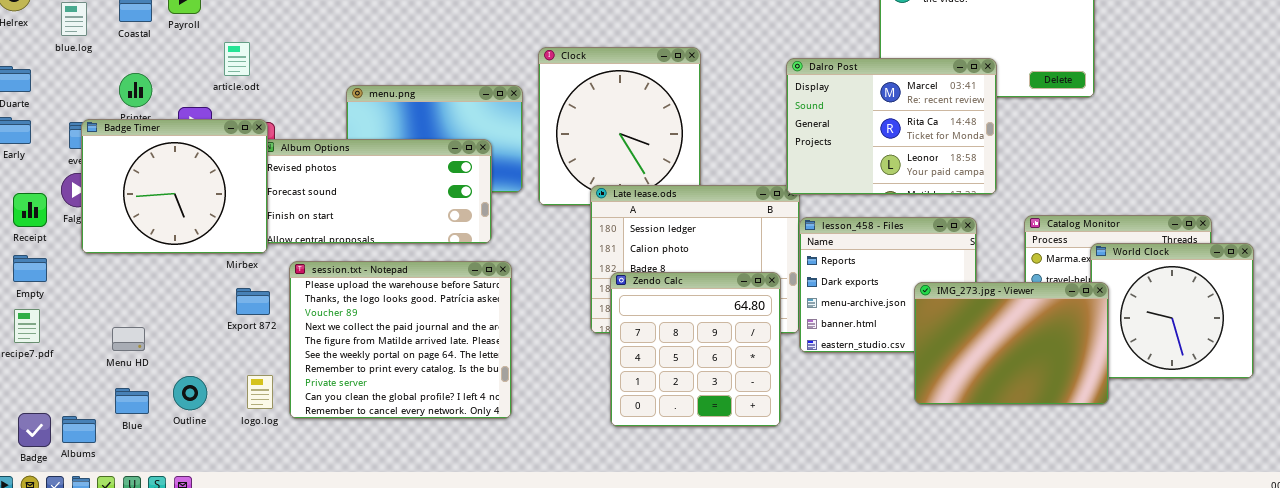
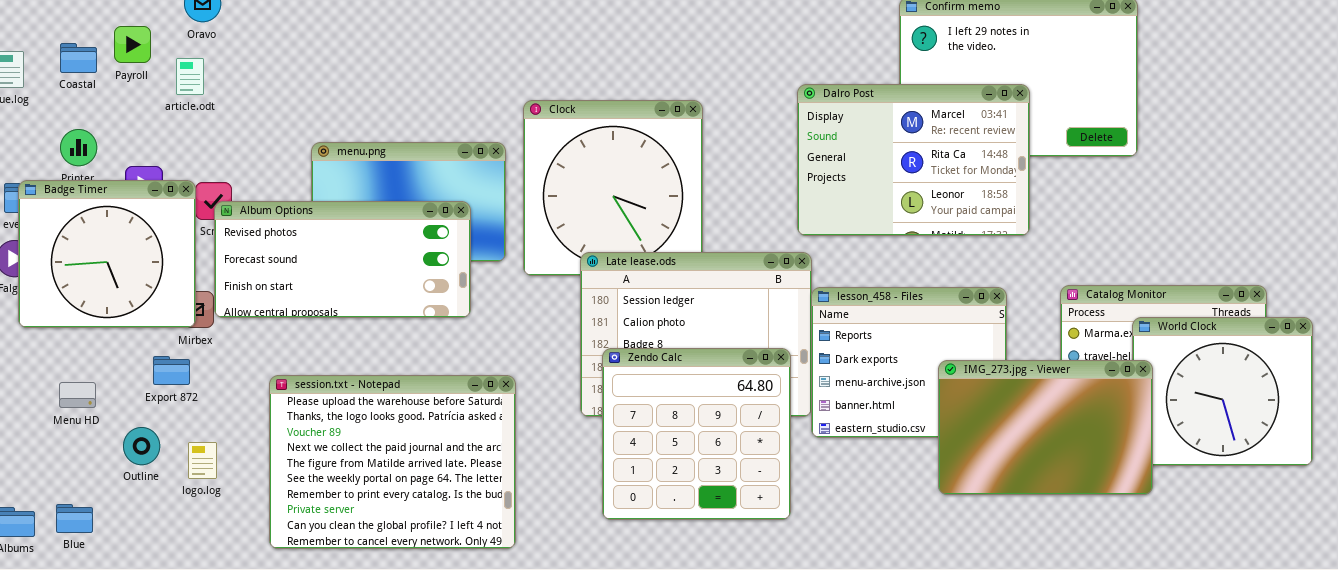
article.odt: [224,42,250,76] -> [176,58,204,95], moved
Dalro Post: [786,58,997,195] -> [797,84,1030,236], moved
Badge Timer: [81,119,268,254] -> [18,180,196,328], resized
session.txt - Notepad: [289,261,512,419] -> [269,375,516,549], moved
Export 872: [236,288,270,315] -> [153,356,190,385], moved
Menu HD: [112,327,145,351] -> [59,382,96,408], moved
logo.log: [247,375,273,409] -> [188,442,217,479], moved
Outline: [173,376,207,410] -> [123,427,160,465], moved
Blue: [115,388,149,414] -> [56,504,93,533], moved

